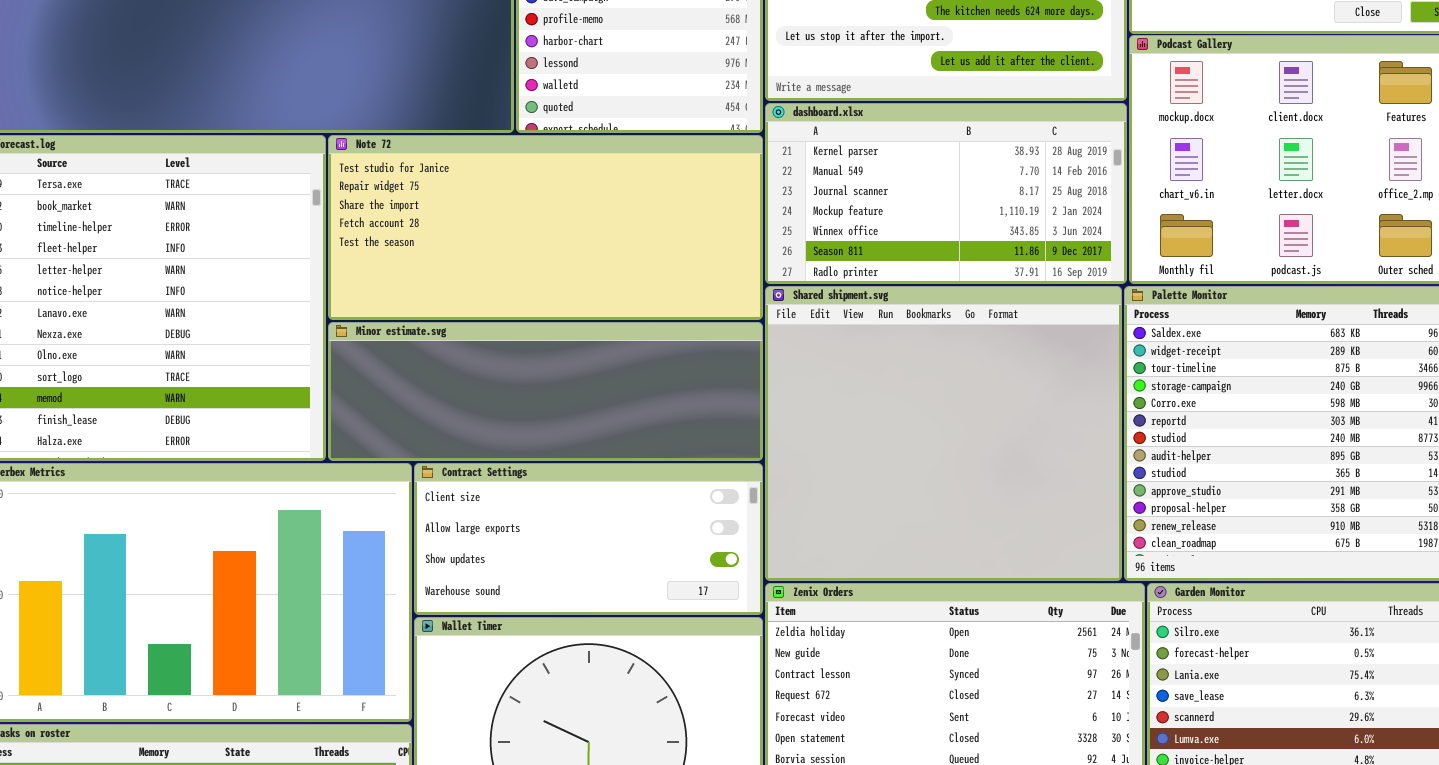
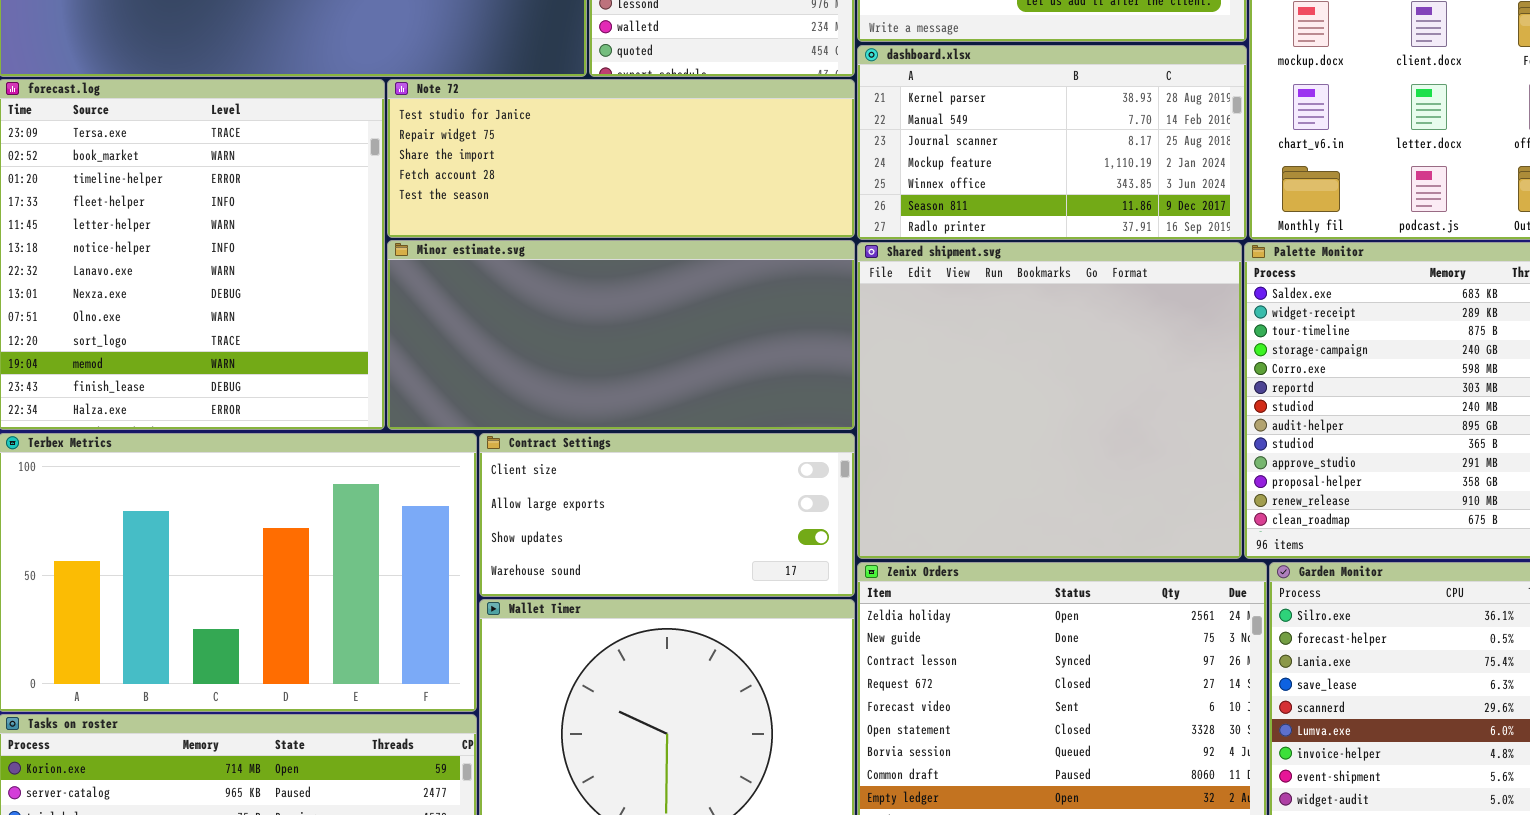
Note 72: [328,135,763,320] -> [387,79,855,238], resized
Minor estimate.svg: [328,322,763,461] -> [387,240,855,430], resized

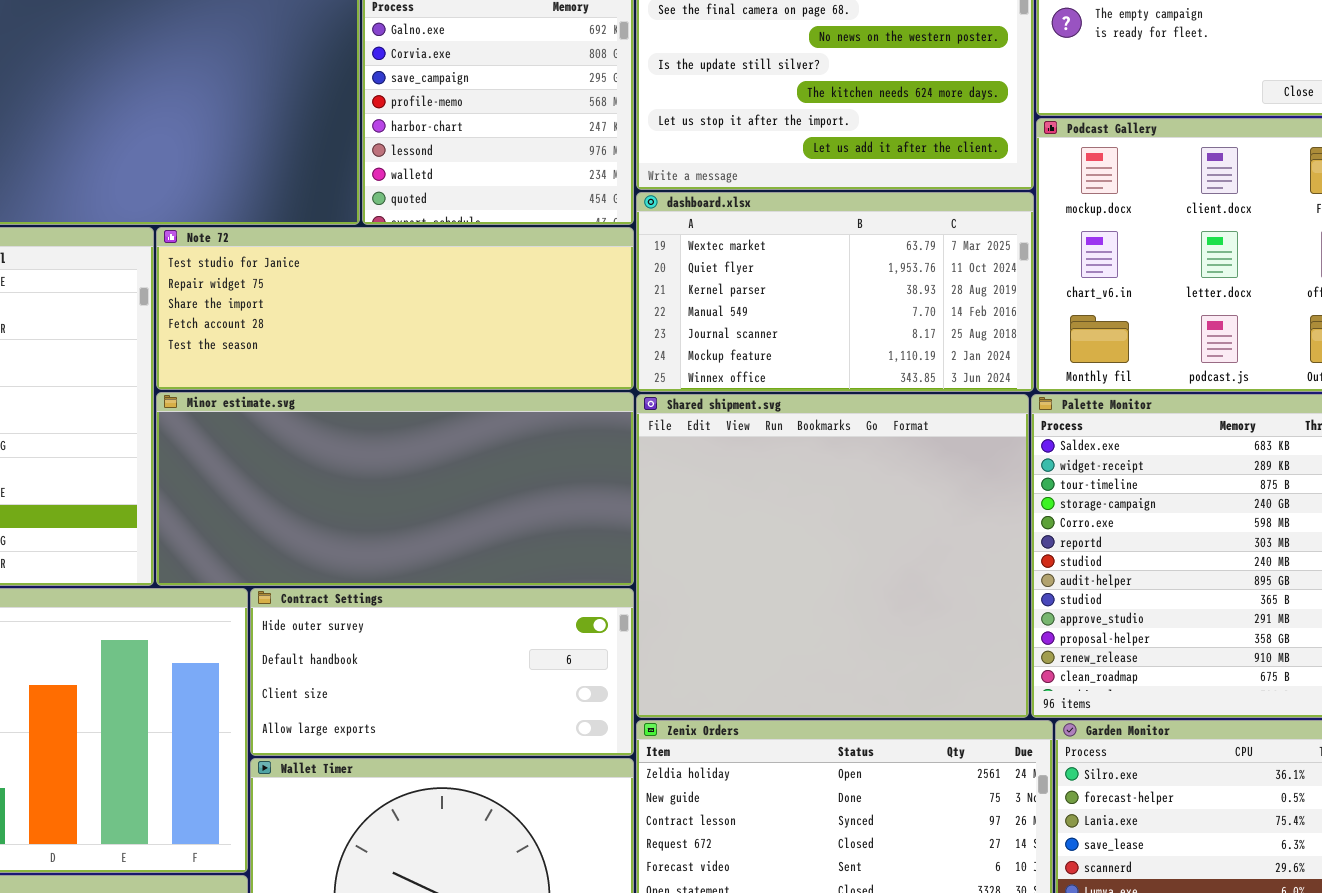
dashboard.xlsx: [857,45,1247,240] -> [636,192,1034,392], scrolled up 2 rows
Contract Settings: [479,433,855,597] -> [250,588,634,756], scrolled up 2 rows

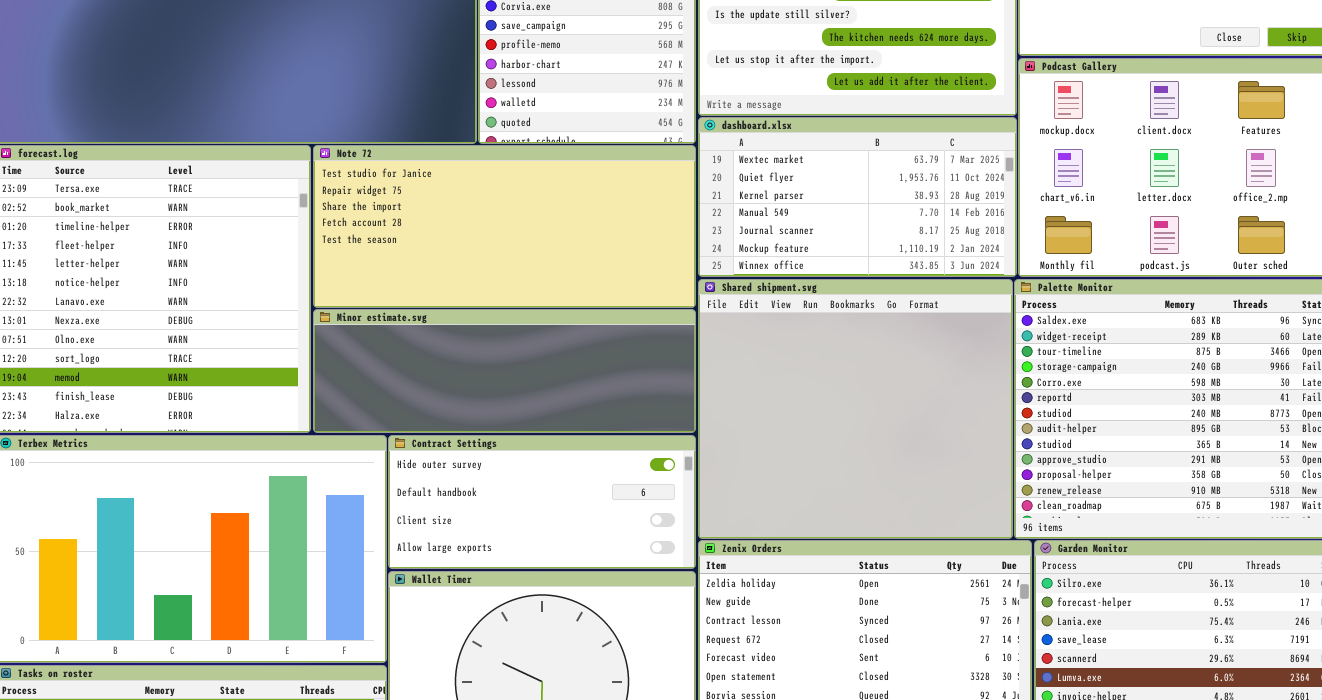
Note 72: [156,227,634,390] -> [313,145,696,308], resized
Minor estimate.svg: [156,392,634,586] -> [313,309,696,433], resized

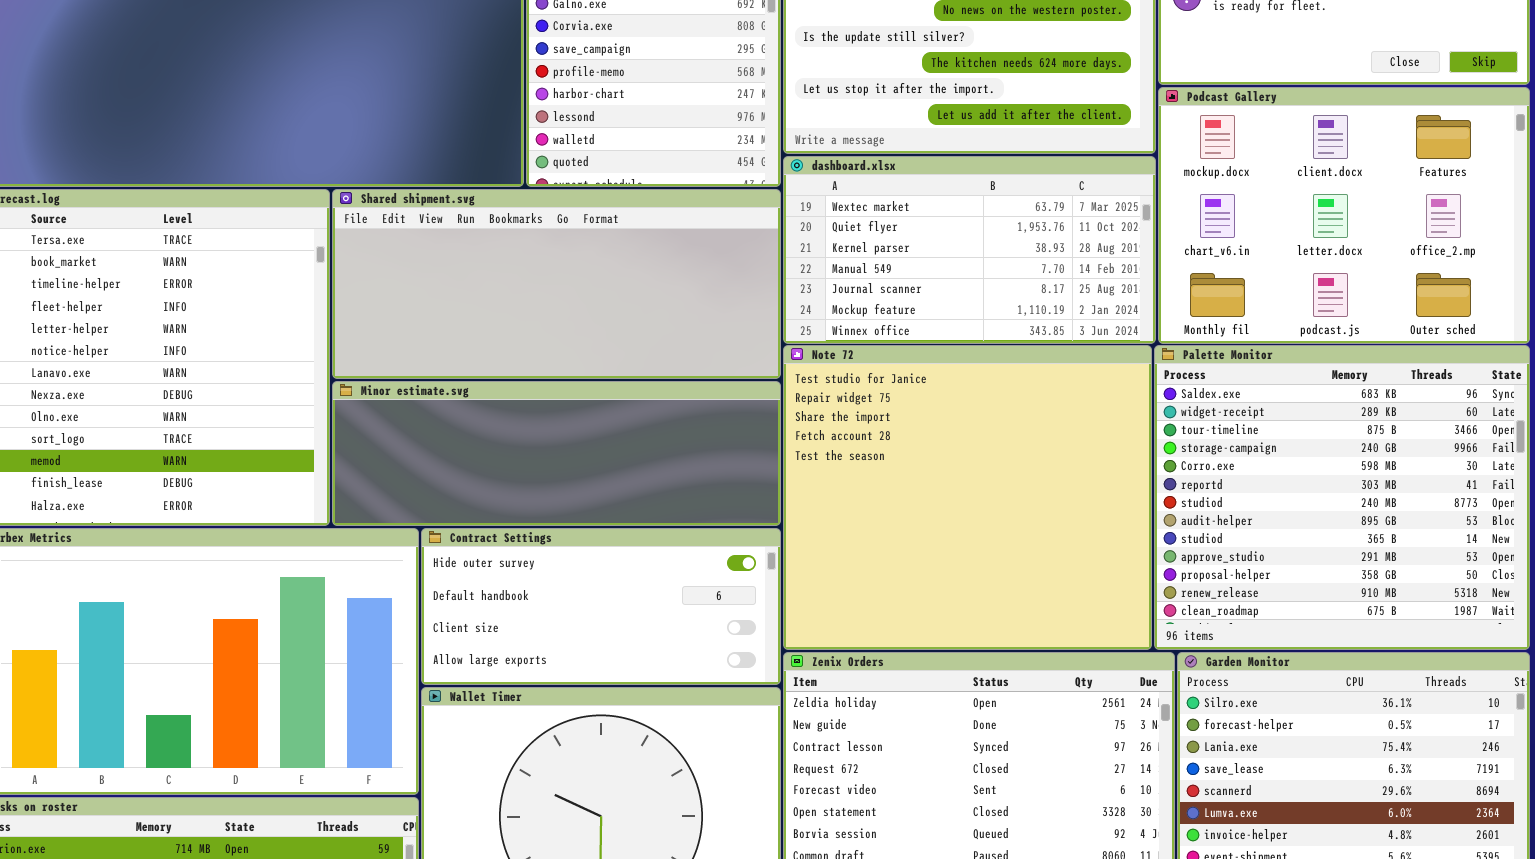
Note 72: [313,145,696,308] -> [783,345,1152,650], moved, resized
Shared shipment.svg: [698,279,1013,539] -> [332,189,781,379], moved, resized

